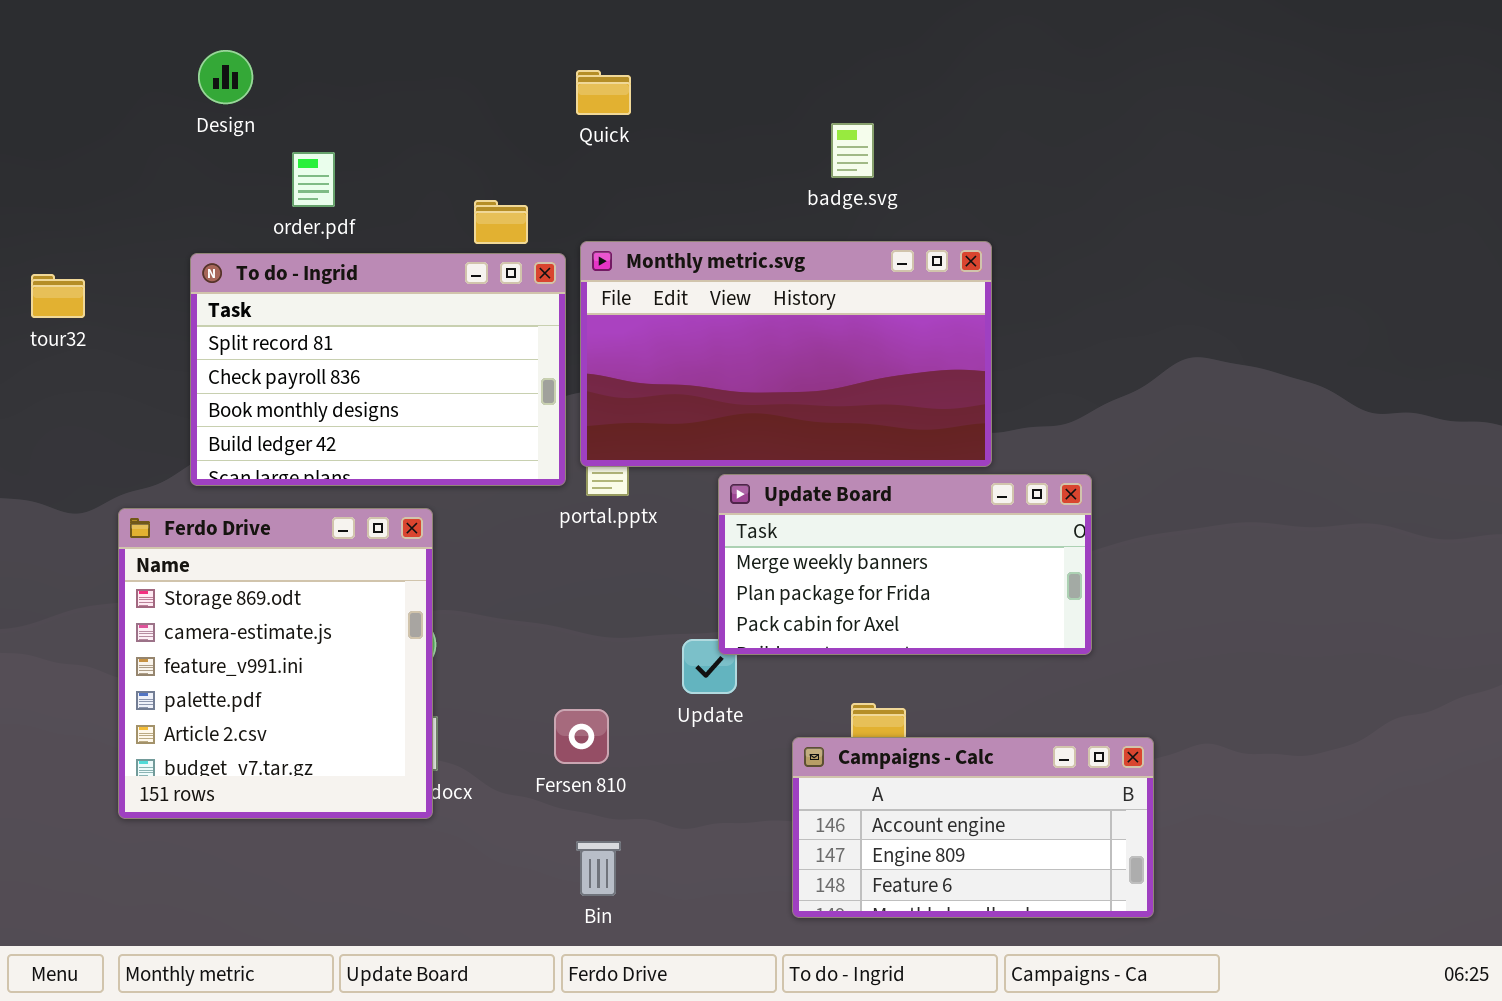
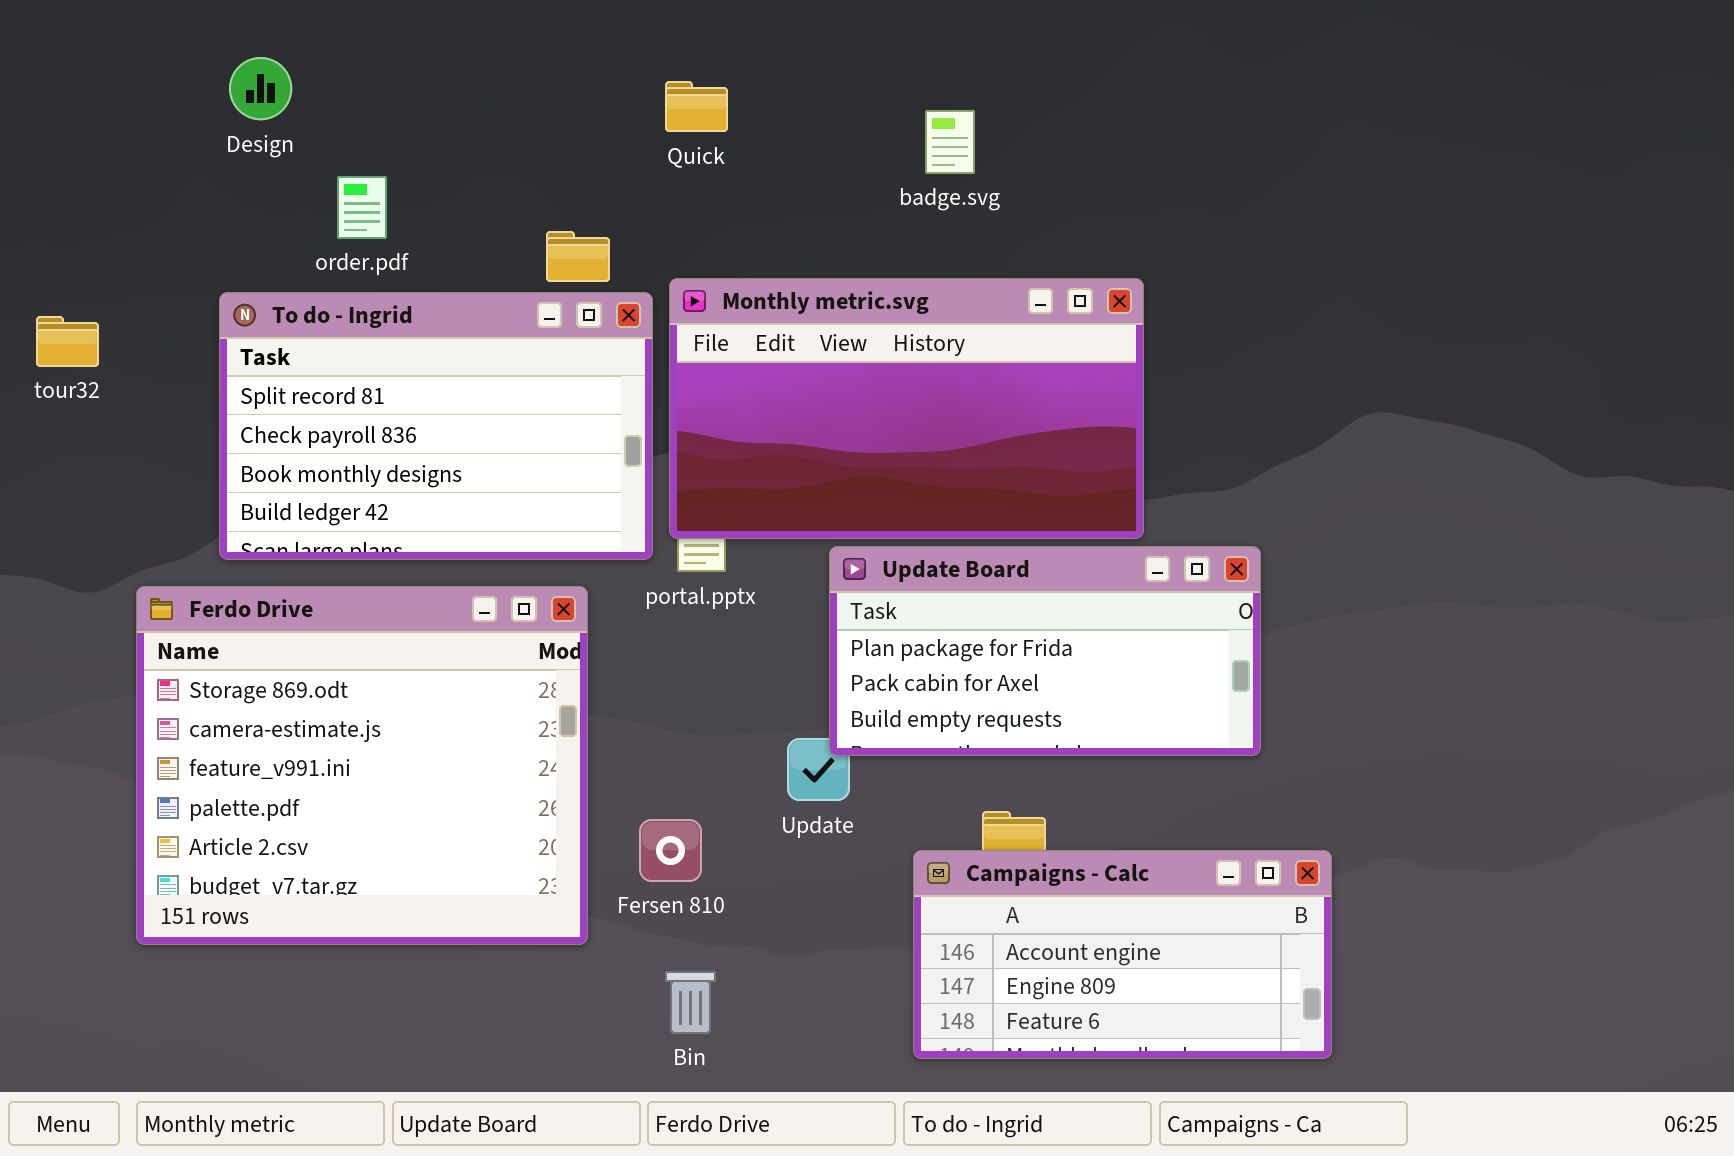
badge.svg: [831,123,874,178] -> [925,110,975,174], moved
Update Board: [718,474,1092,655] -> [829,546,1261,756], scrolled down 1 row
Ferdo Drive: [118,508,433,819] -> [136,586,588,945], resized

